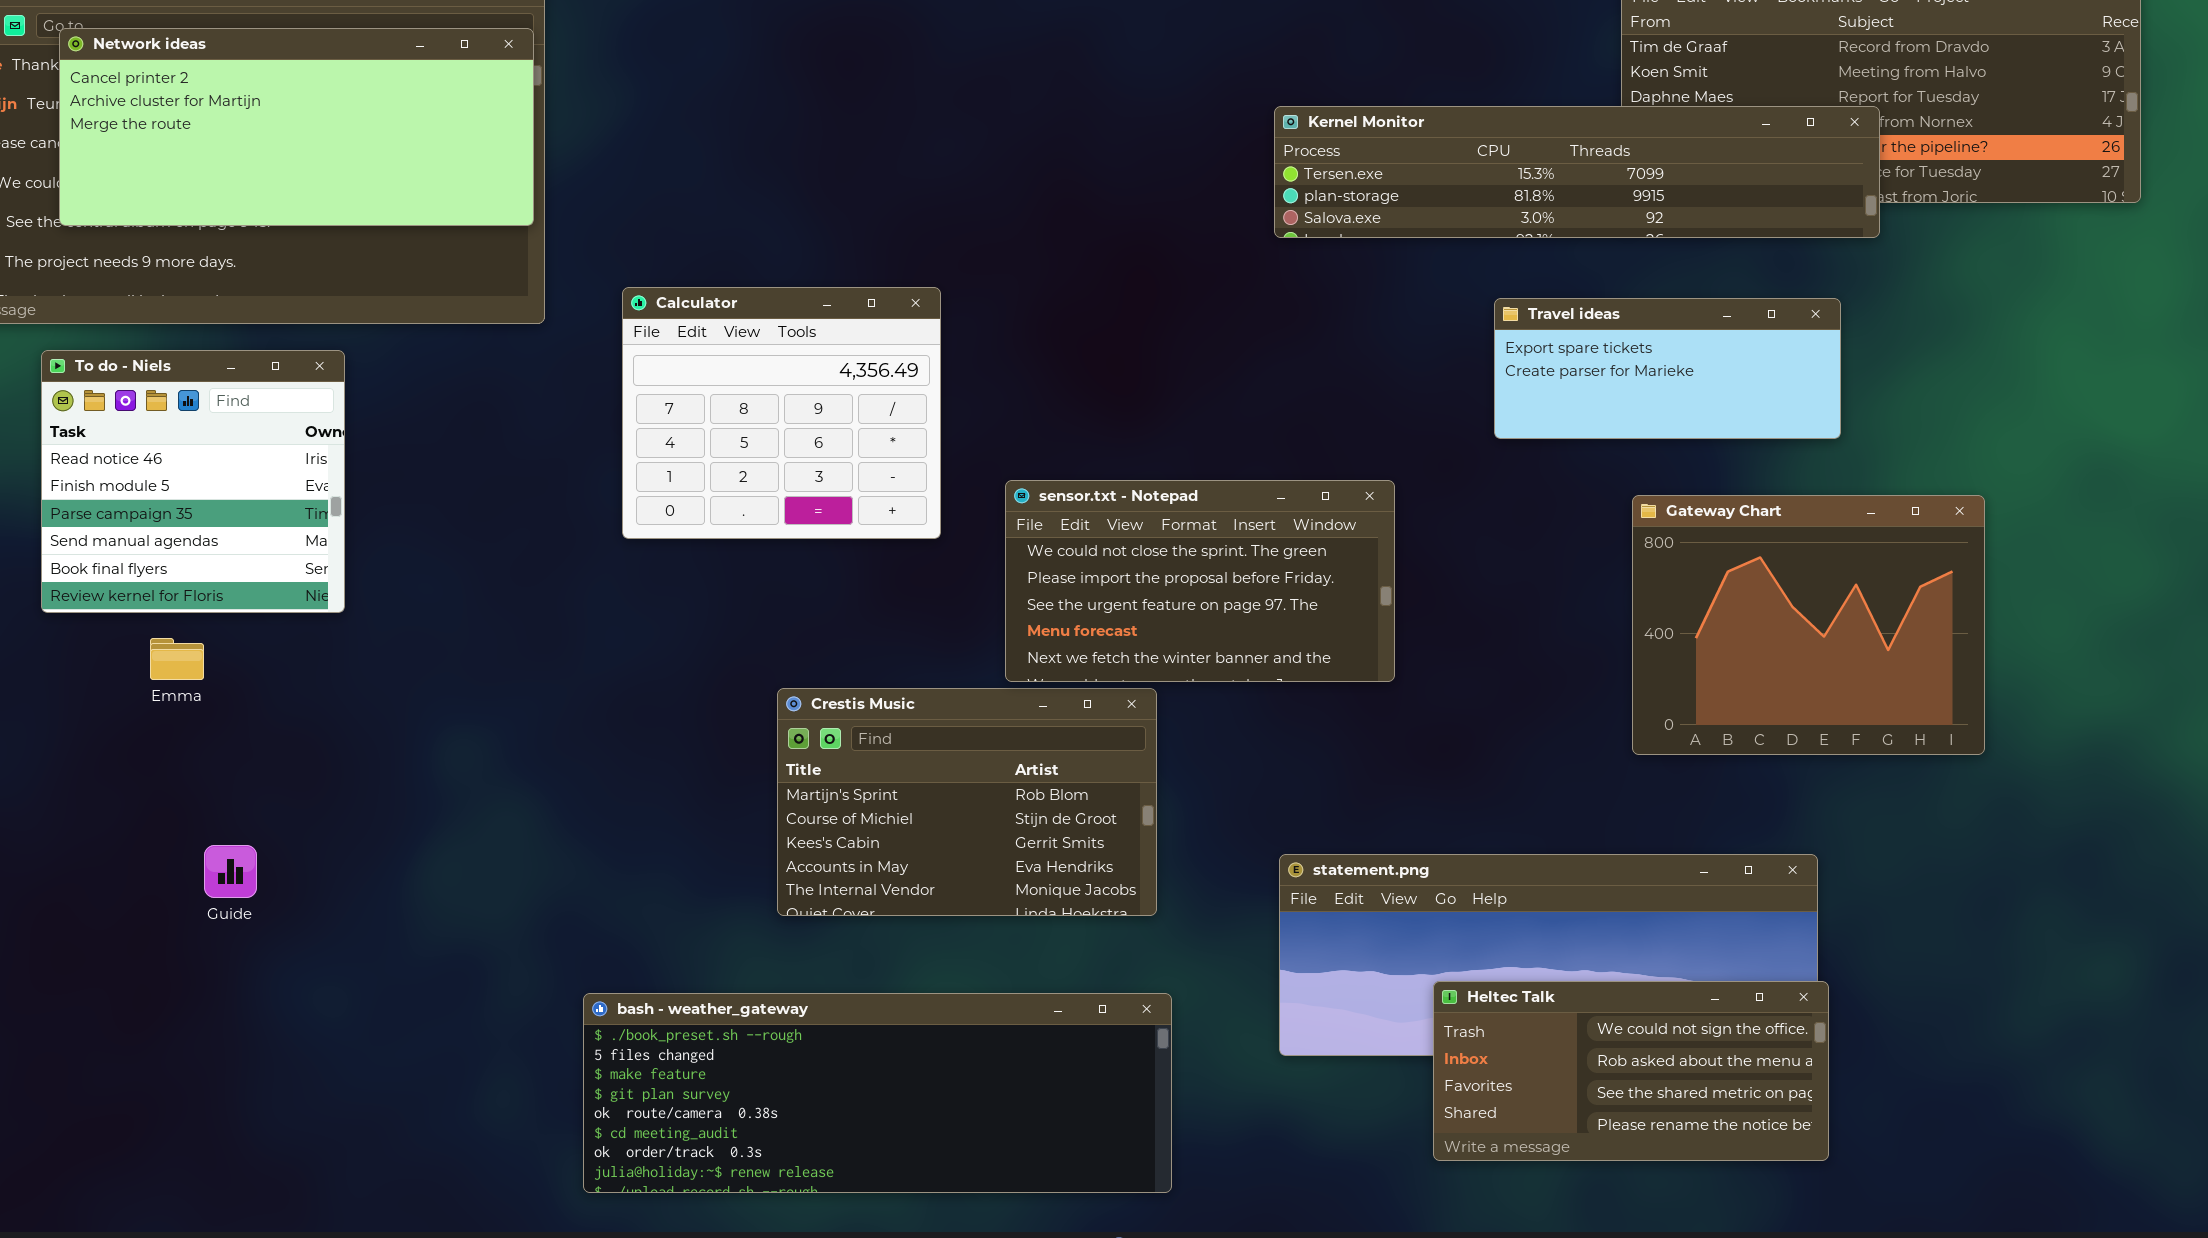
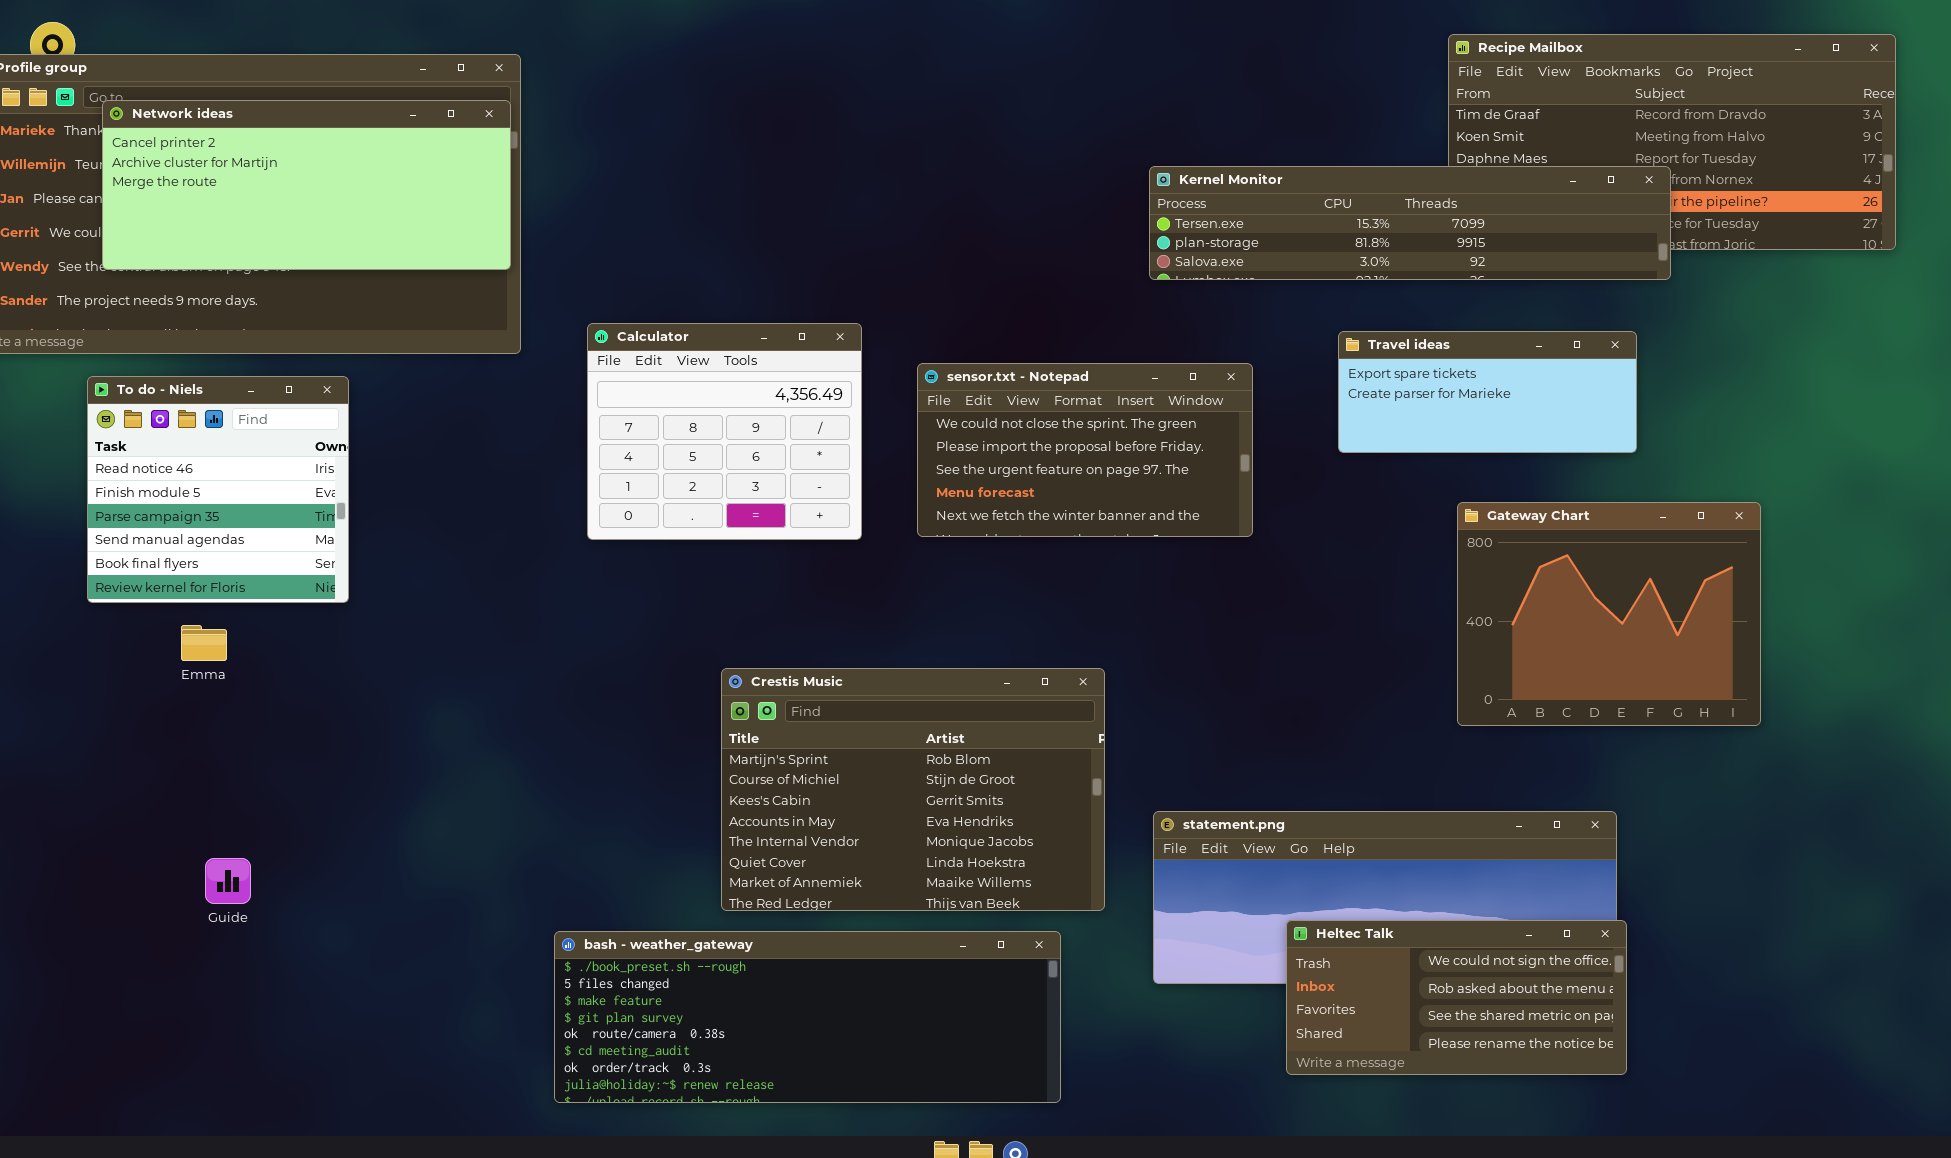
sensor.txt - Notepad: [1005,480,1395,682] -> [917,363,1253,537], moved
Crestis Music: [777,688,1157,916] -> [721,668,1105,911], resized
Guide: [204,845,257,898] -> [205,858,251,904], moved

